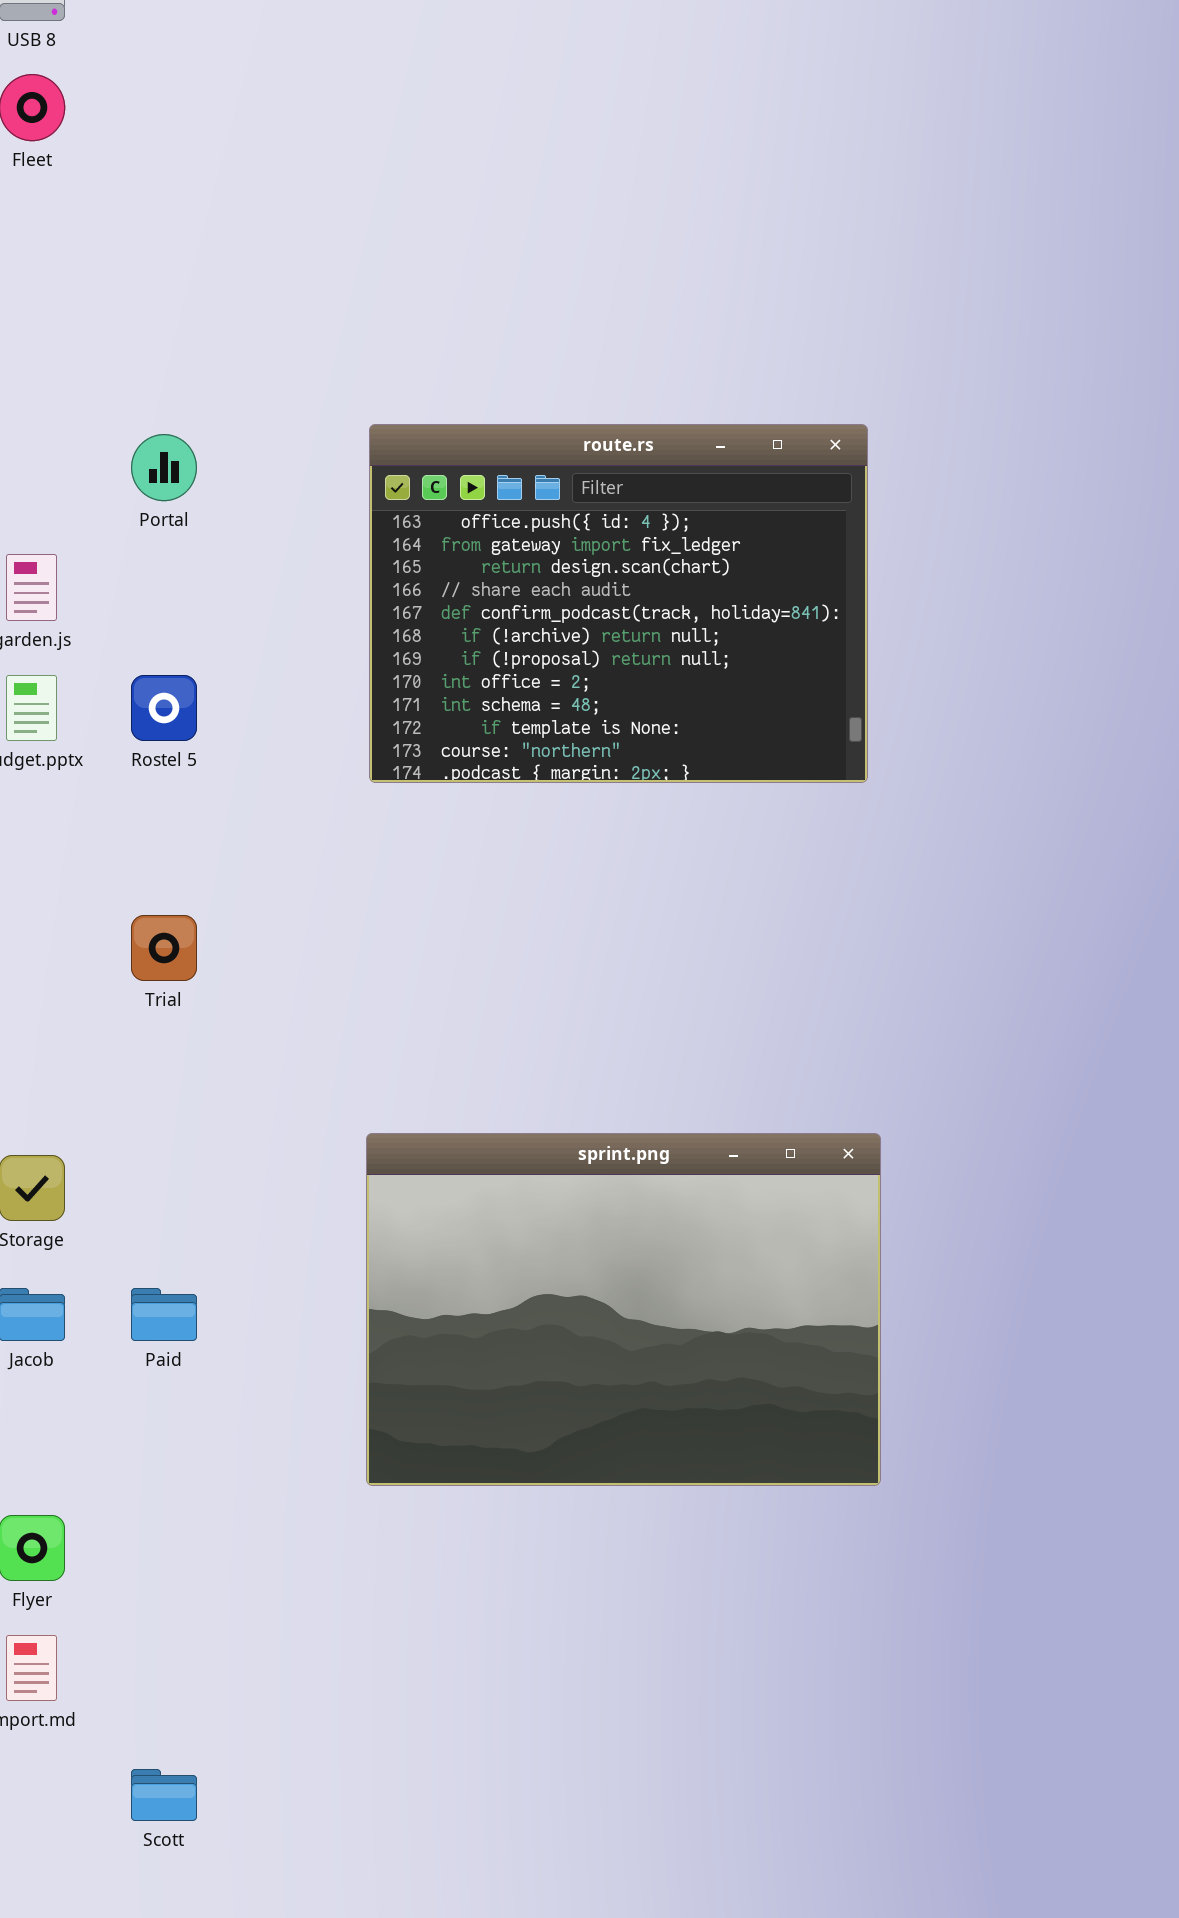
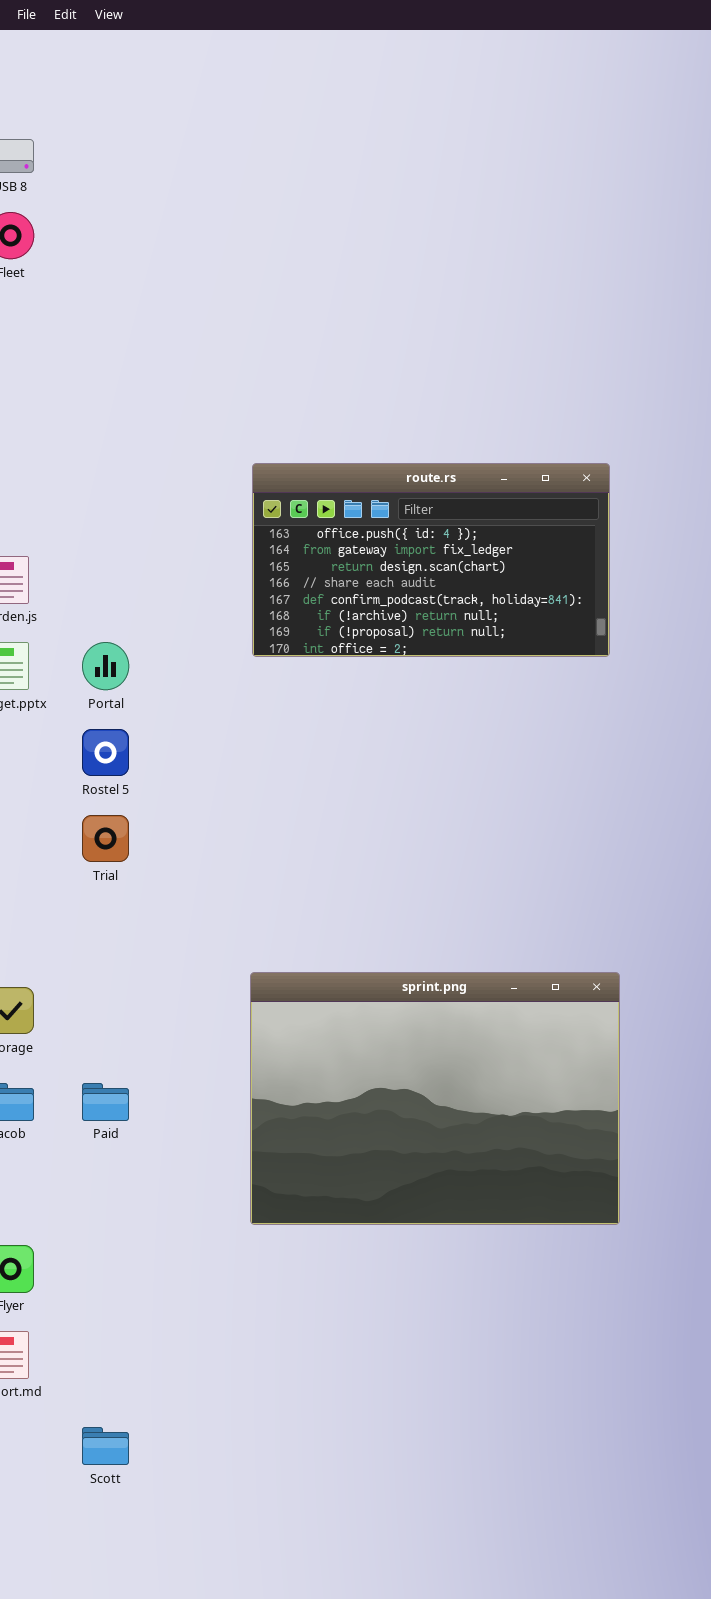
route.rs: [369,424,868,783] -> [252,463,610,657], resized
Portal: [131,434,197,501] -> [82,642,129,690], moved
Rostel 5: [131,675,197,741] -> [82,729,129,776], moved

